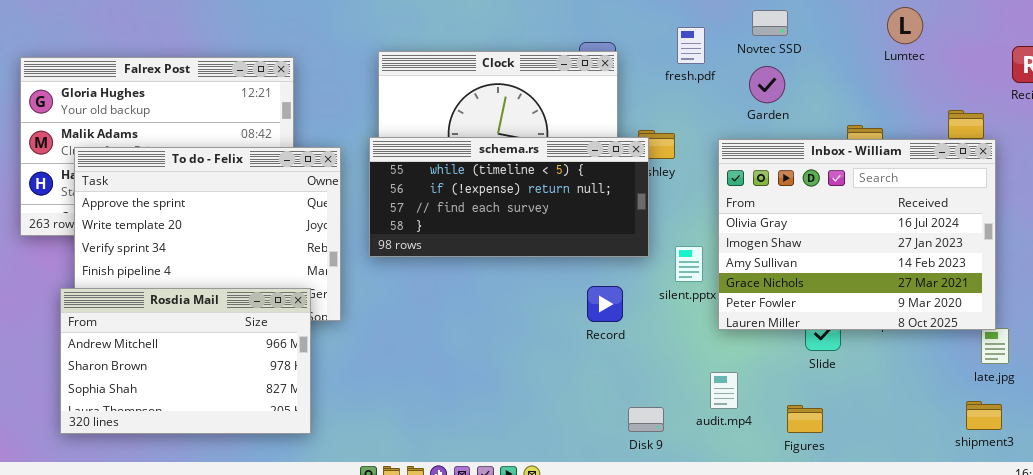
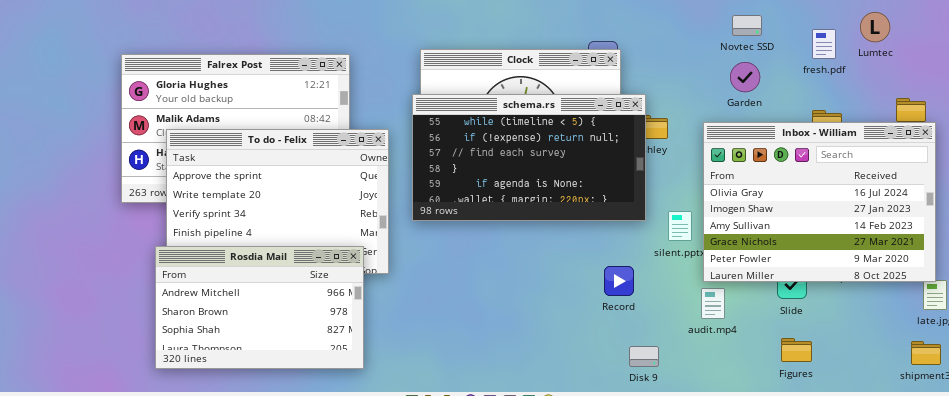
Lumtec: [887,7,923,44] -> [860,12,890,42], moved
fresh.pdf: [677,27,705,64] -> [812,29,836,59], moved
schema.rs: [369,137,649,257] -> [412,94,646,221], resized
Record: [587,286,623,322] -> [604,266,634,296], moved
audit.mp4: [710,372,738,409] -> [701,288,725,319], moved
Figures: [787,405,823,433] -> [781,338,812,362], moved

